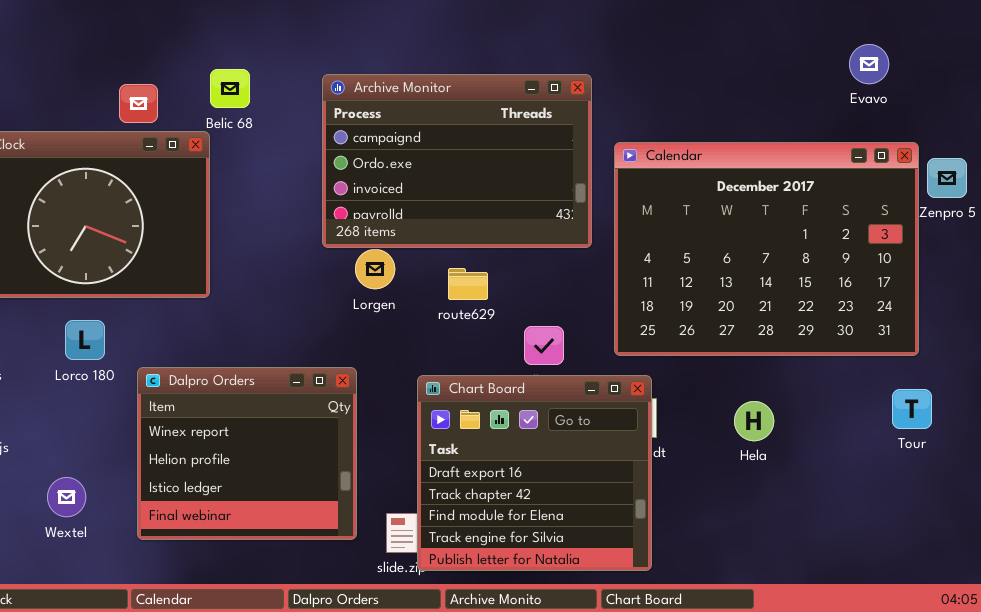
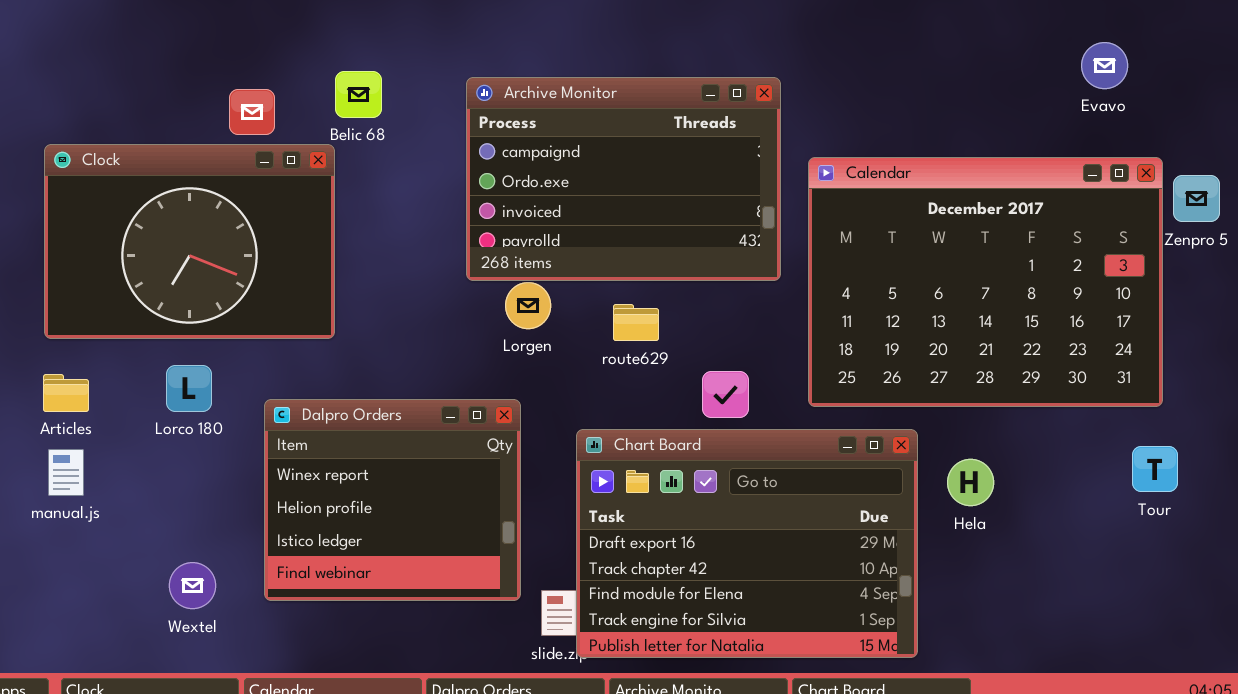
Dalpro Orders: [137,367,357,540] -> [264,399,521,601], moved
Chart Board: [417,375,652,571] -> [576,429,918,658], resized
Wextel: [47,477,86,517] -> [169,562,216,609], moved

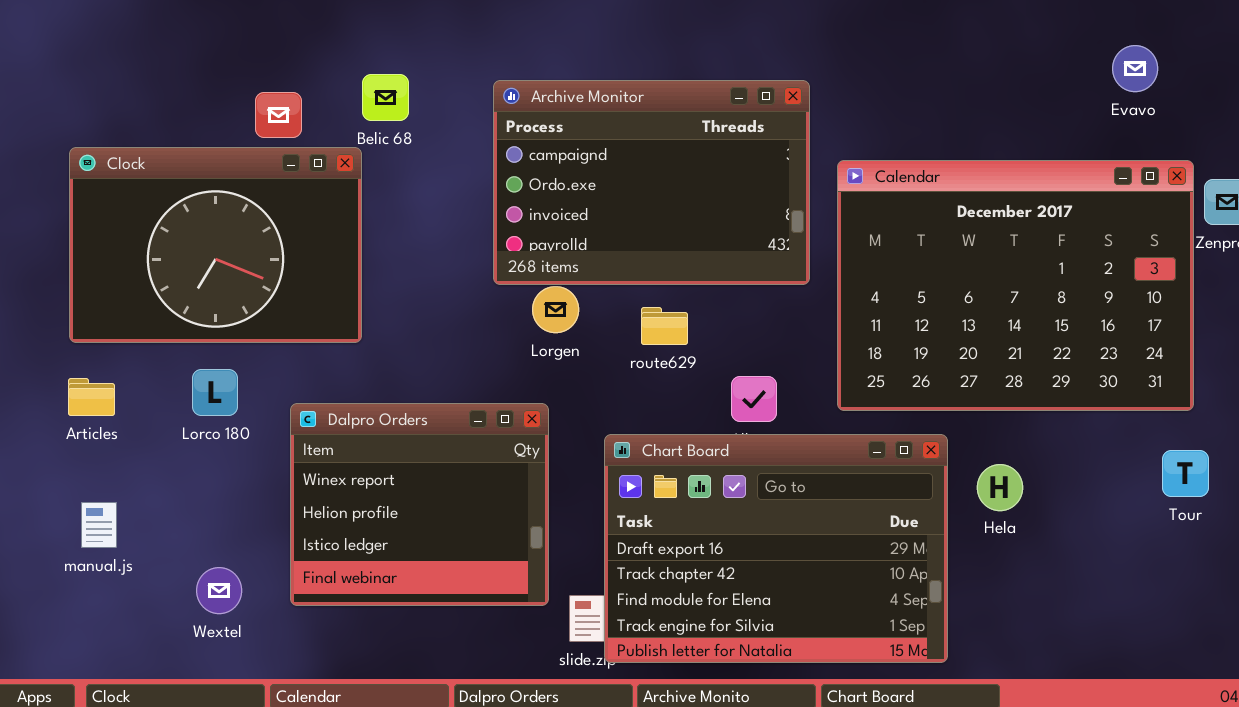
manual.js: [48,449,84,496] -> [81,502,117,548], moved

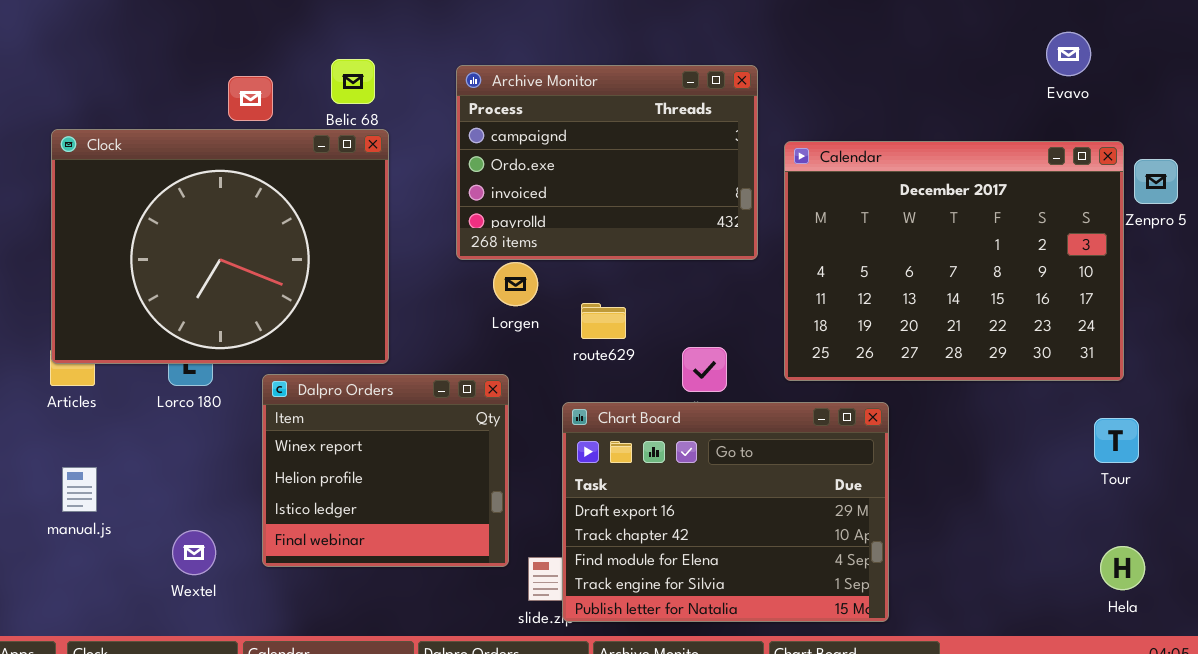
Clock: [69,147,362,343] -> [51,129,389,364], resized
route629: [641,307,688,345] -> [581,303,626,339], moved
Hela: [977,464,1023,511] -> [1100,546,1145,590], moved

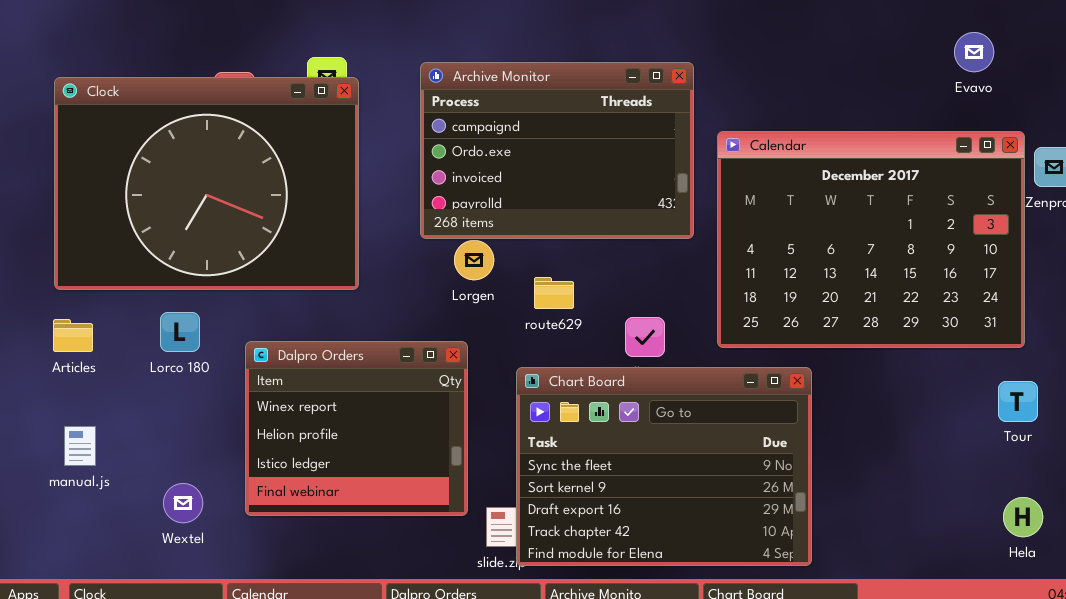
Clock: [51,129,389,364] -> [54,77,359,290], moved
Chart Board: [562,402,889,622] -> [516,367,812,566], scrolled up 2 rows

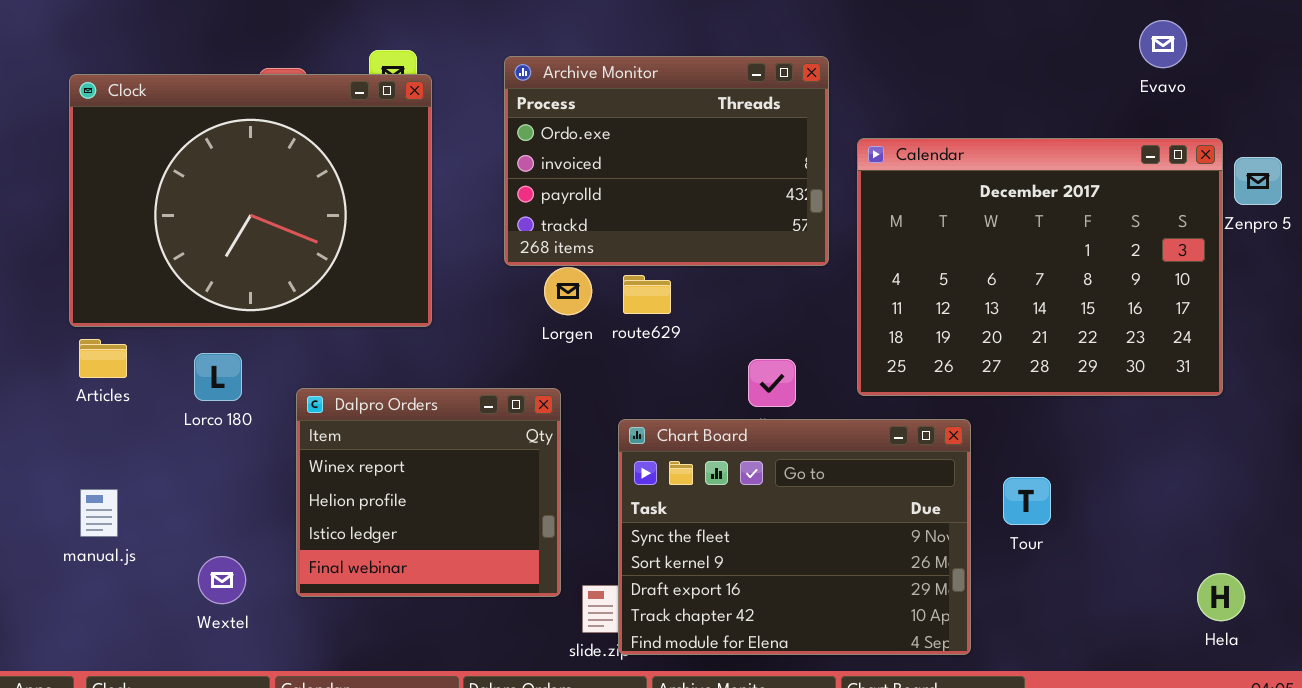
Archive Monitor: [420,62,694,239] -> [504,56,829,266], scrolled down 1 row
route629: [534,277,574,309] -> [623,275,671,314], moved
Articles: [53,319,93,352] -> [79,339,127,378], moved
Tour: [998,381,1038,422] -> [1003,477,1051,525], moved

